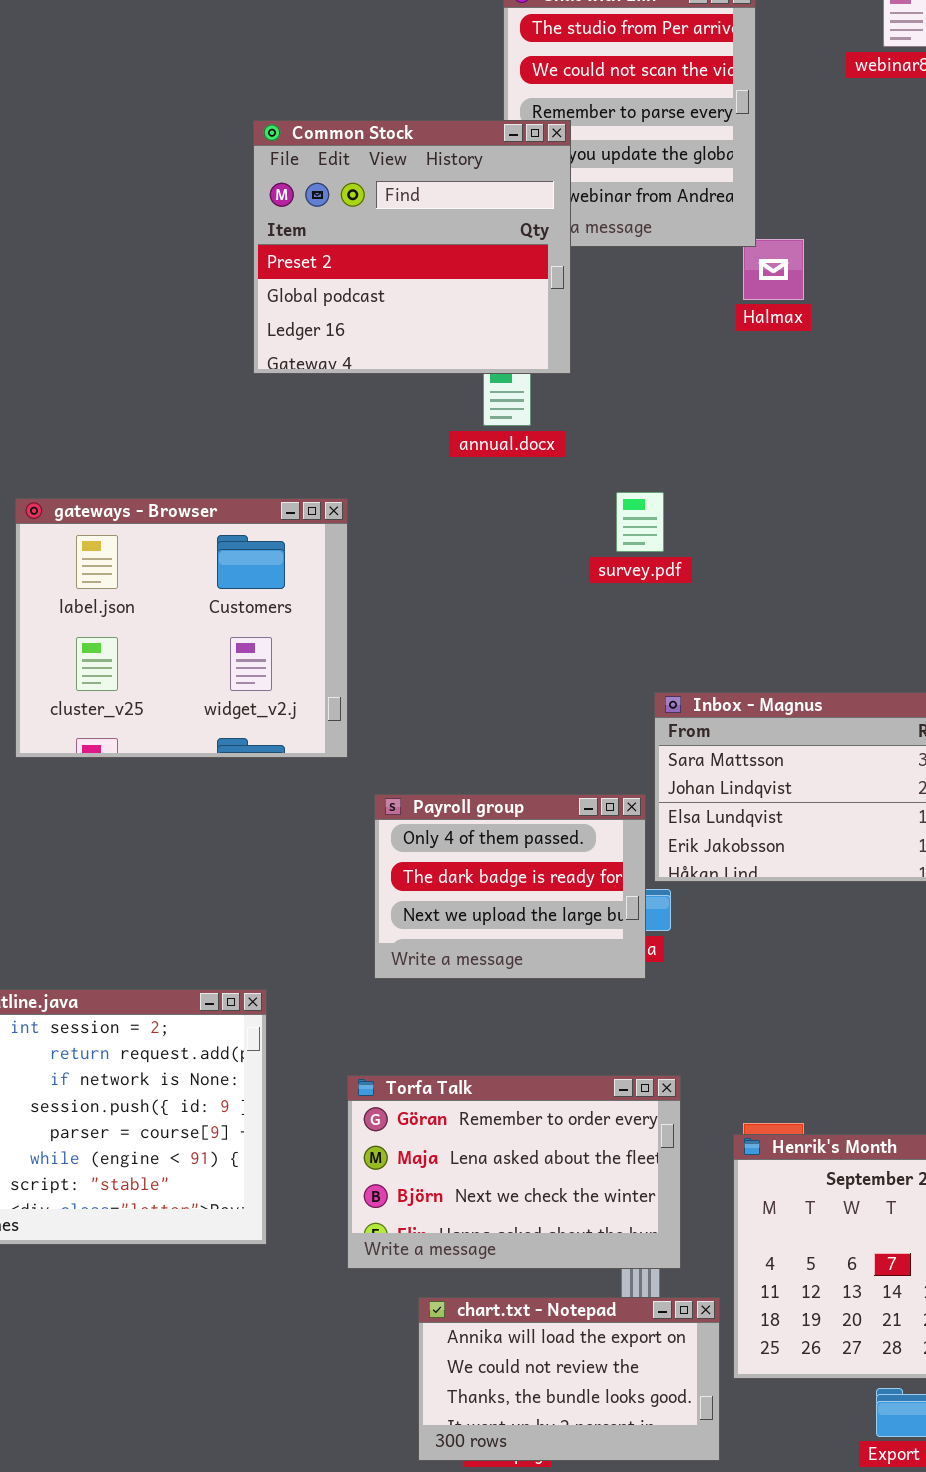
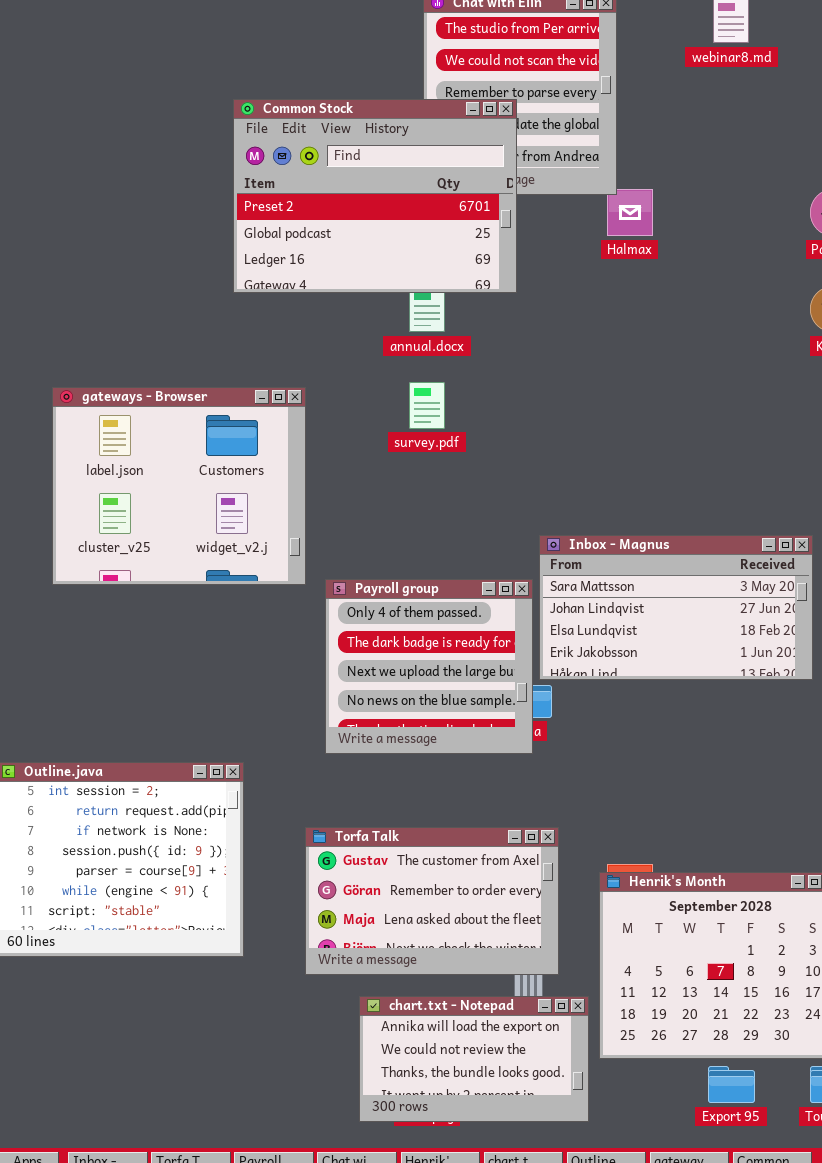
Common Stock: [253,120,571,374] -> [233,99,517,293], resized
survey.pdf: [616,492,664,552] -> [409,382,445,429], moved
Payroll group: [374,794,646,979] -> [325,579,533,754], resized
Torfa Talk: [347,1075,681,1269] -> [305,827,559,975], scrolled up 1 row

